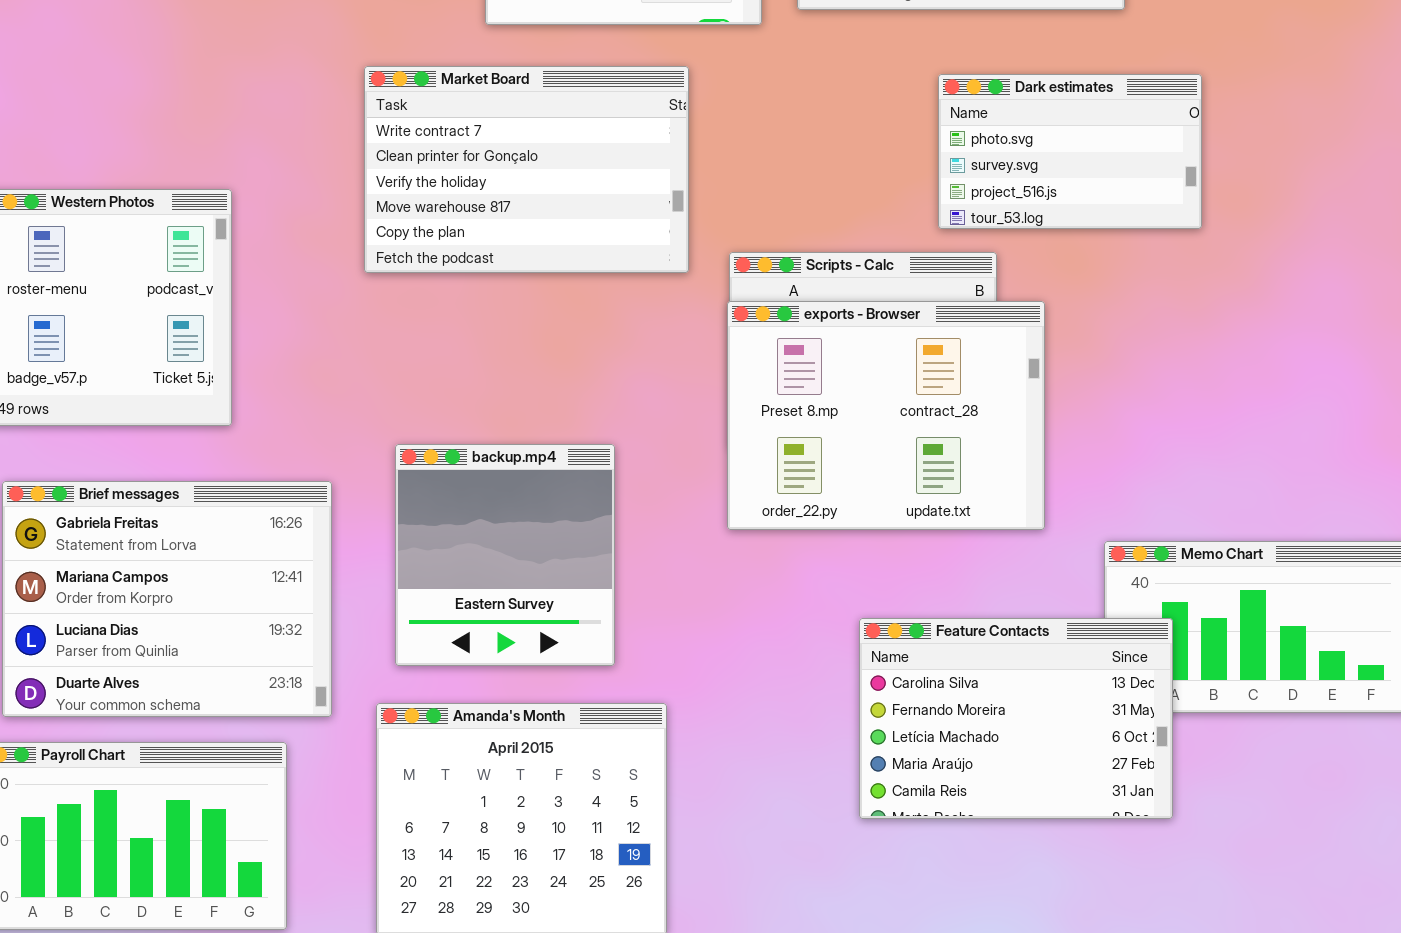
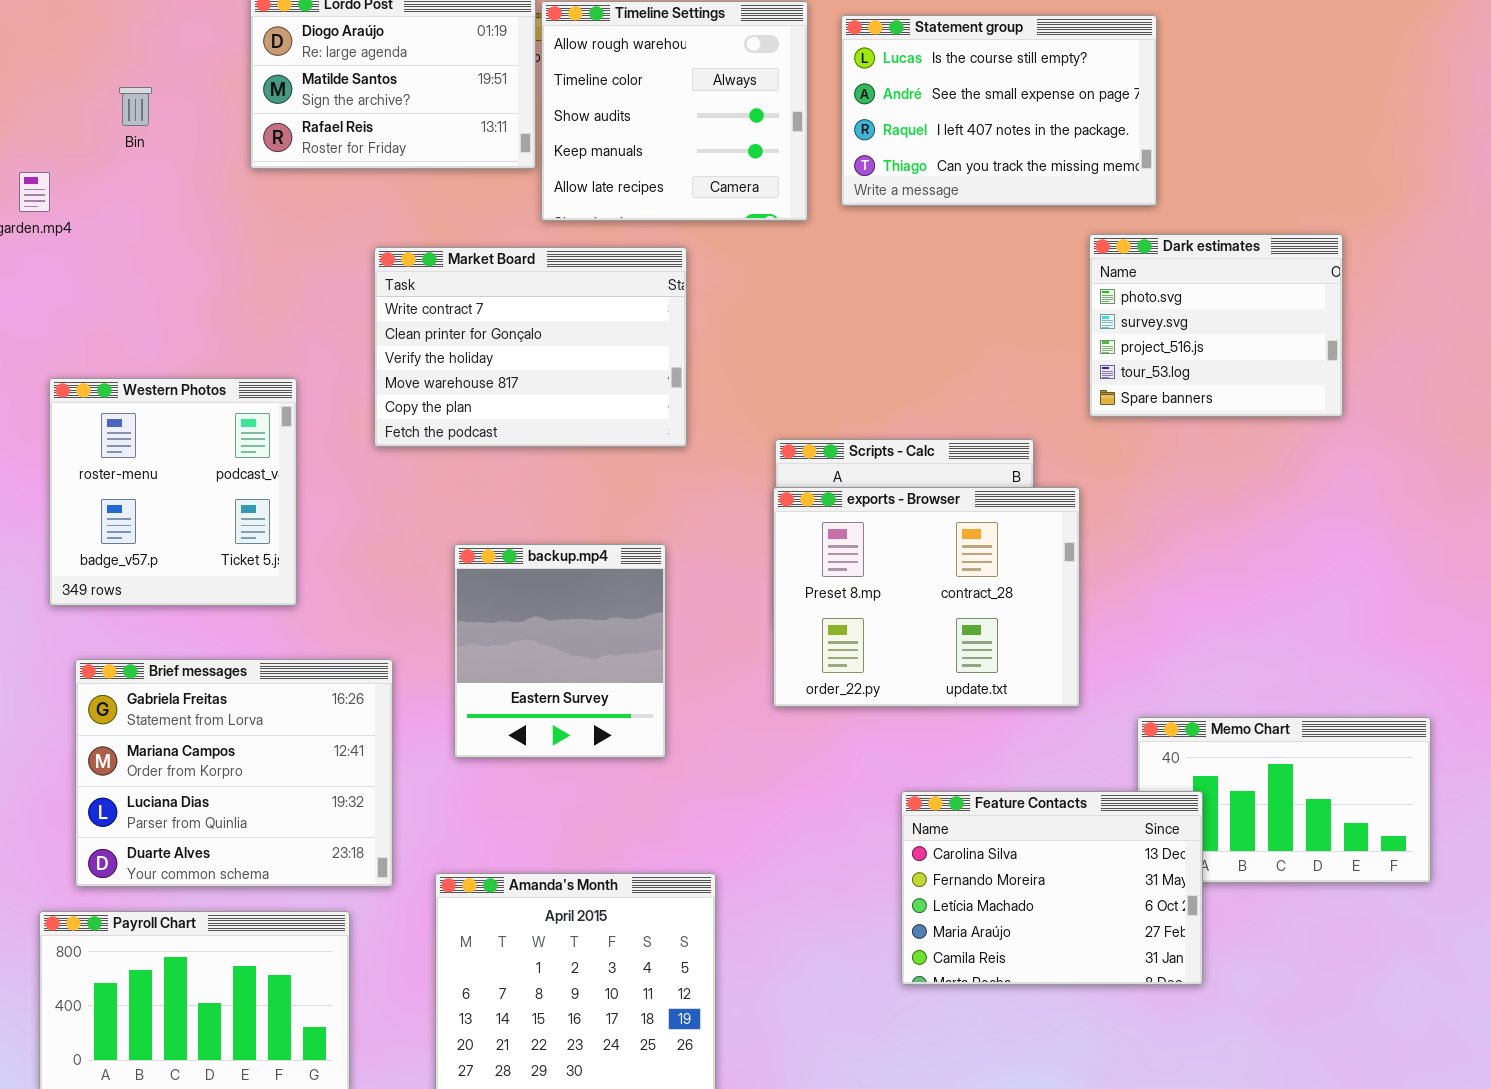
Market Board: [364,66,689,273] -> [374,247,687,447], moved
Dark estimates: [938,74,1202,229] -> [1089,234,1343,417], moved, resized
backup.mp4: [395,444,615,666] -> [454,544,666,758], moved

